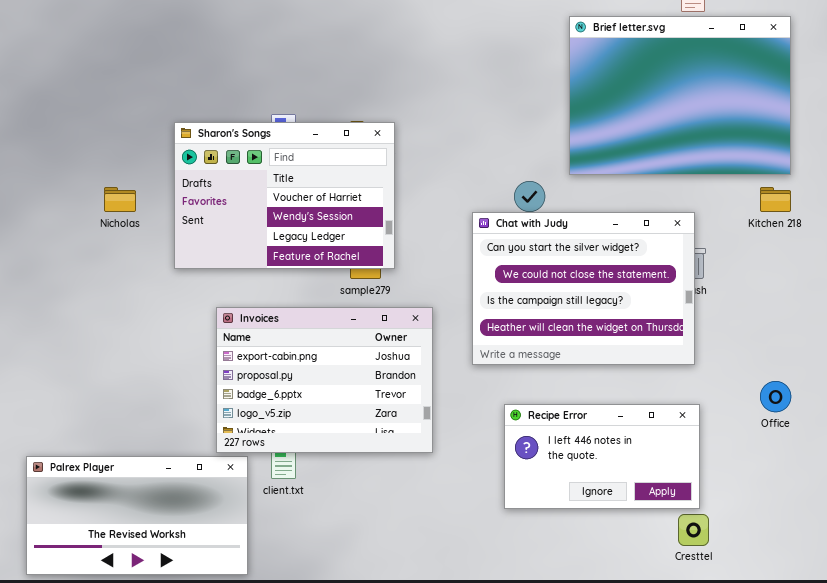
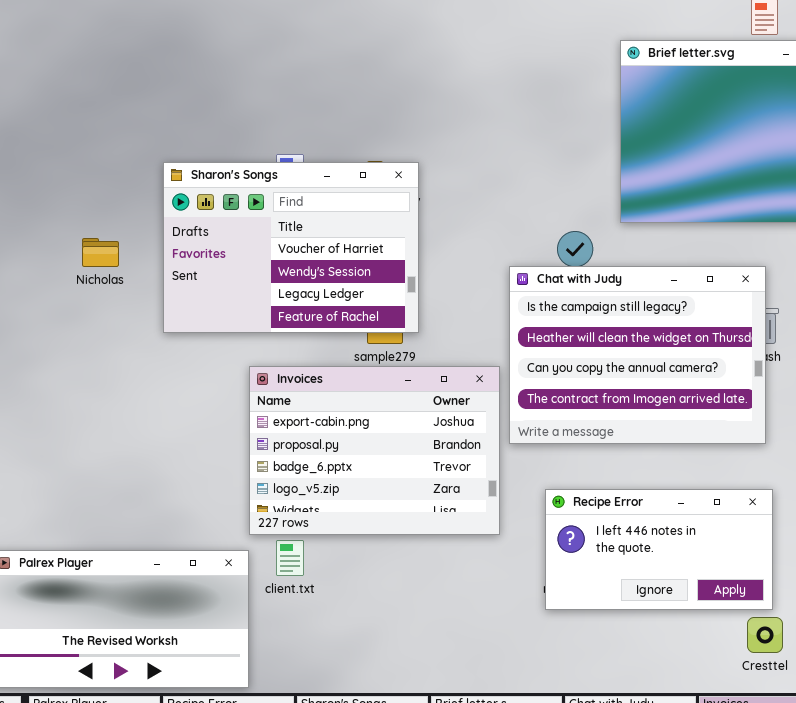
Chat with Judy: [472,212,695,365] -> [509,266,766,444], scrolled down 2 rows
Invoices: [216,307,433,453] -> [249,366,500,535], moved

